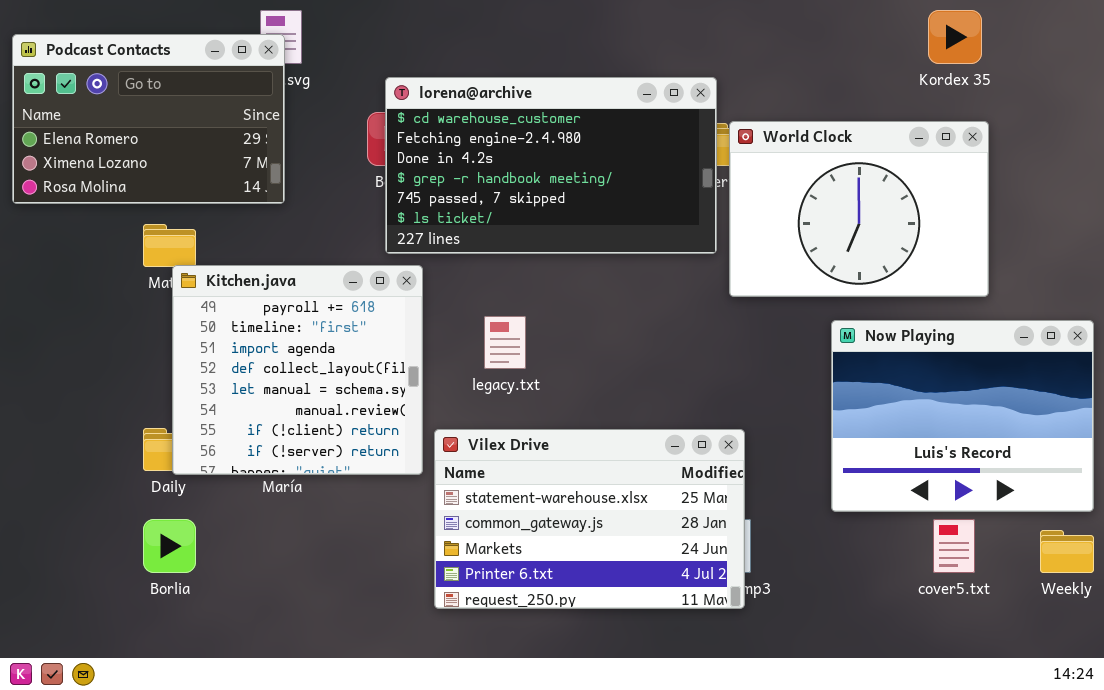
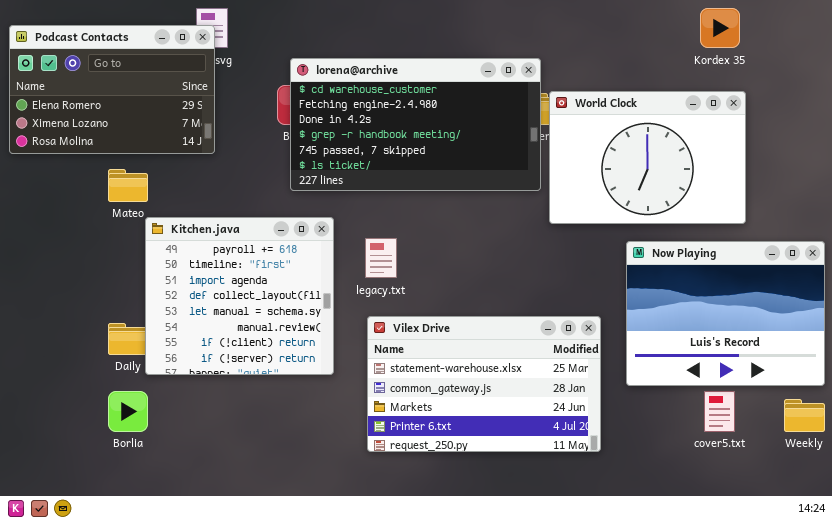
Kitchen.java: [172,265,423,475] -> [145,217,334,375], moved
Vilex Drive: [434,429,745,609] -> [367,316,601,452], moved

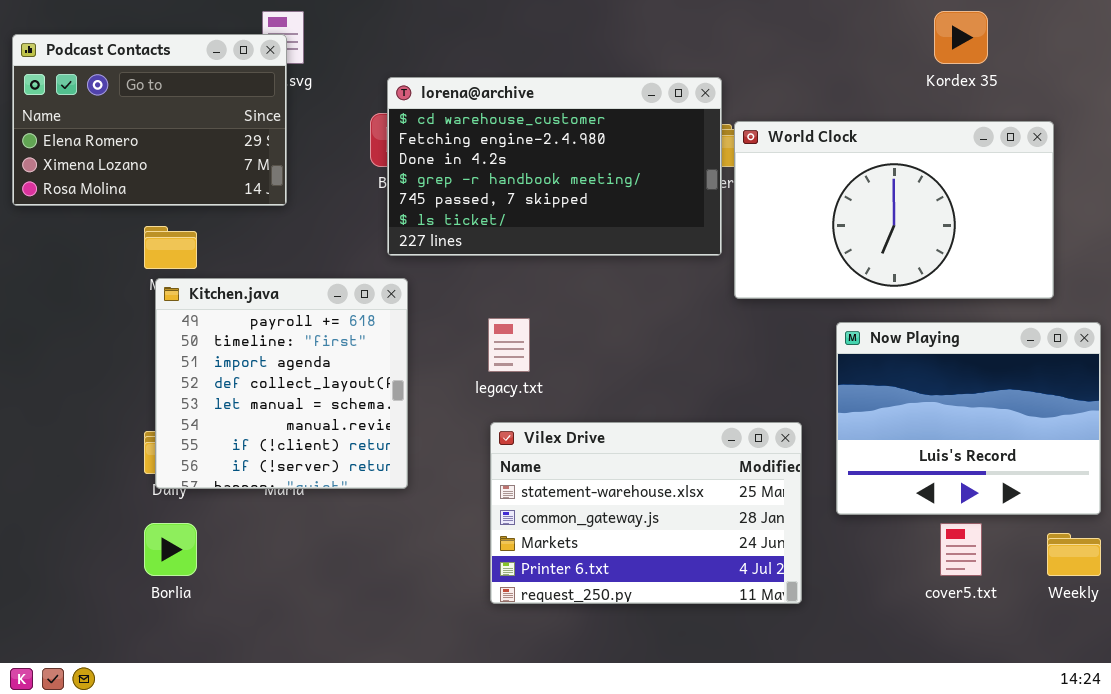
World Clock: [549,91,746,224] -> [734,121,1054,299], resized
Kitchen.java: [145,217,334,375] -> [155,278,408,489], moved

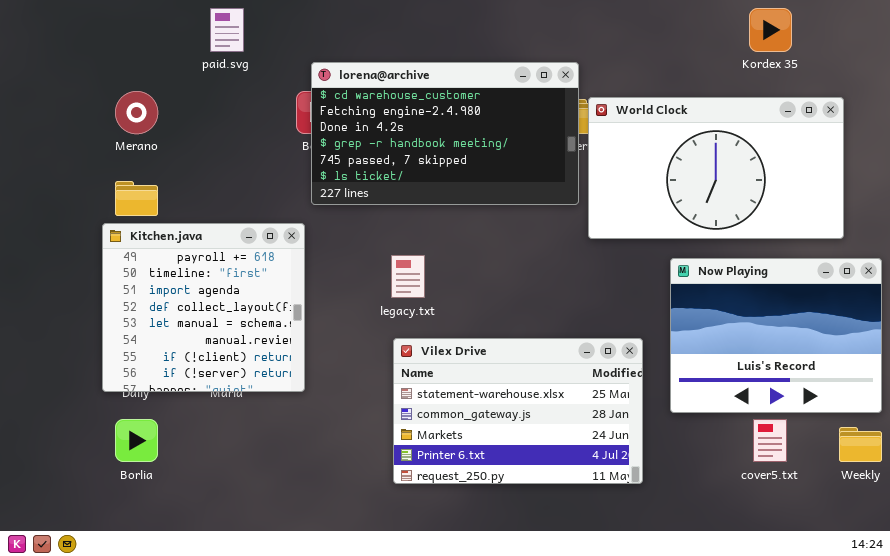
Podcast Contacts: [12,34,287,206] -> none, closed
Kitchen.java: [155,278,408,489] -> [102,223,305,392], moved

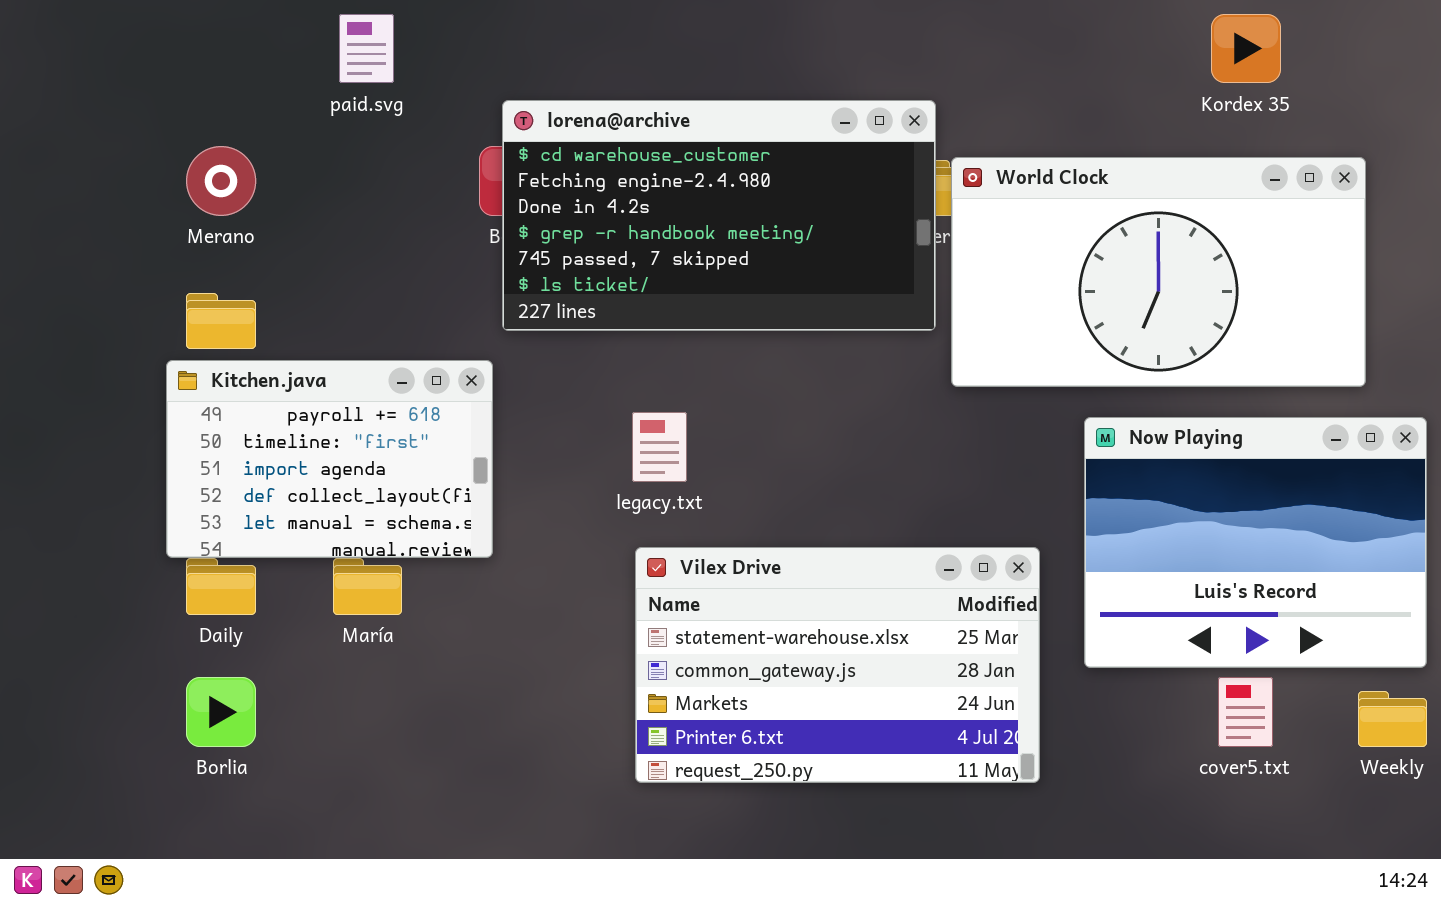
Kitchen.java: [102,223,305,392] -> [166,360,493,558], resized

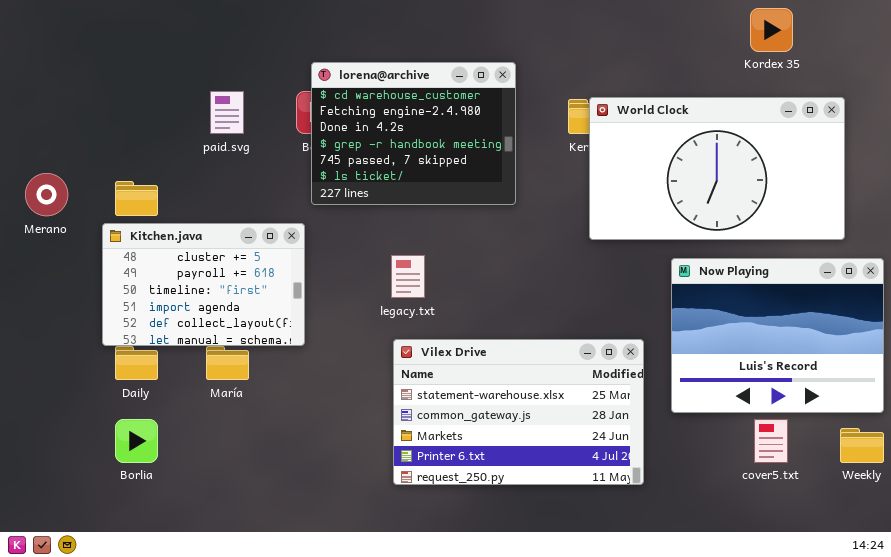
paid.svg: [339,14,394,83] -> [210,91,244,134], moved
lorena@archive: [502,100,936,331] -> [311,62,516,205], resized
Merano: [186,146,256,216] -> [25,173,68,216], moved
Kitchen.java: [166,360,493,558] -> [102,223,305,346], scrolled up 1 row

